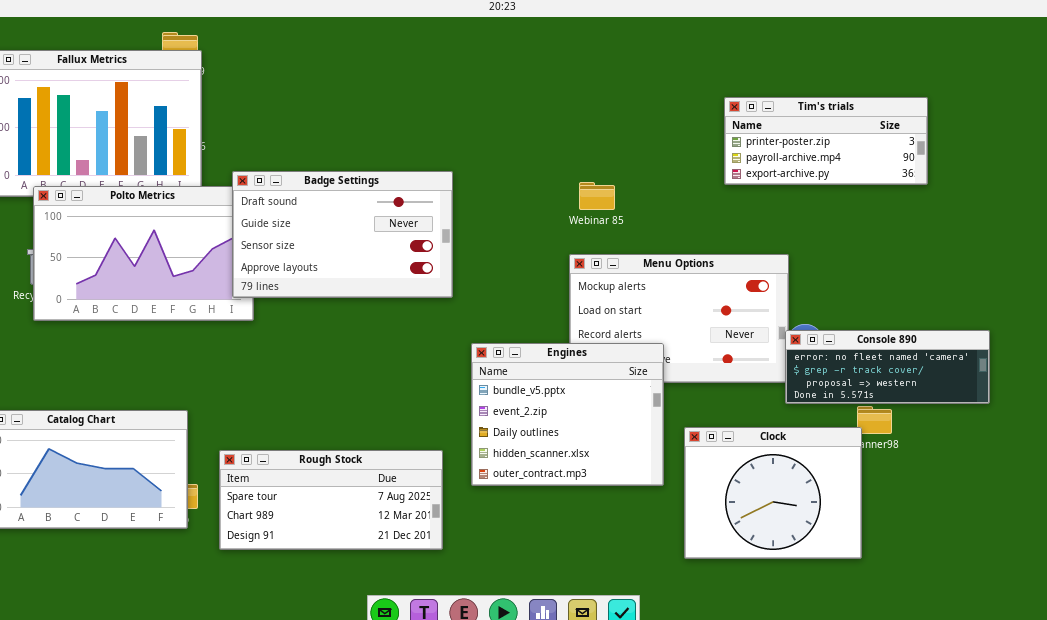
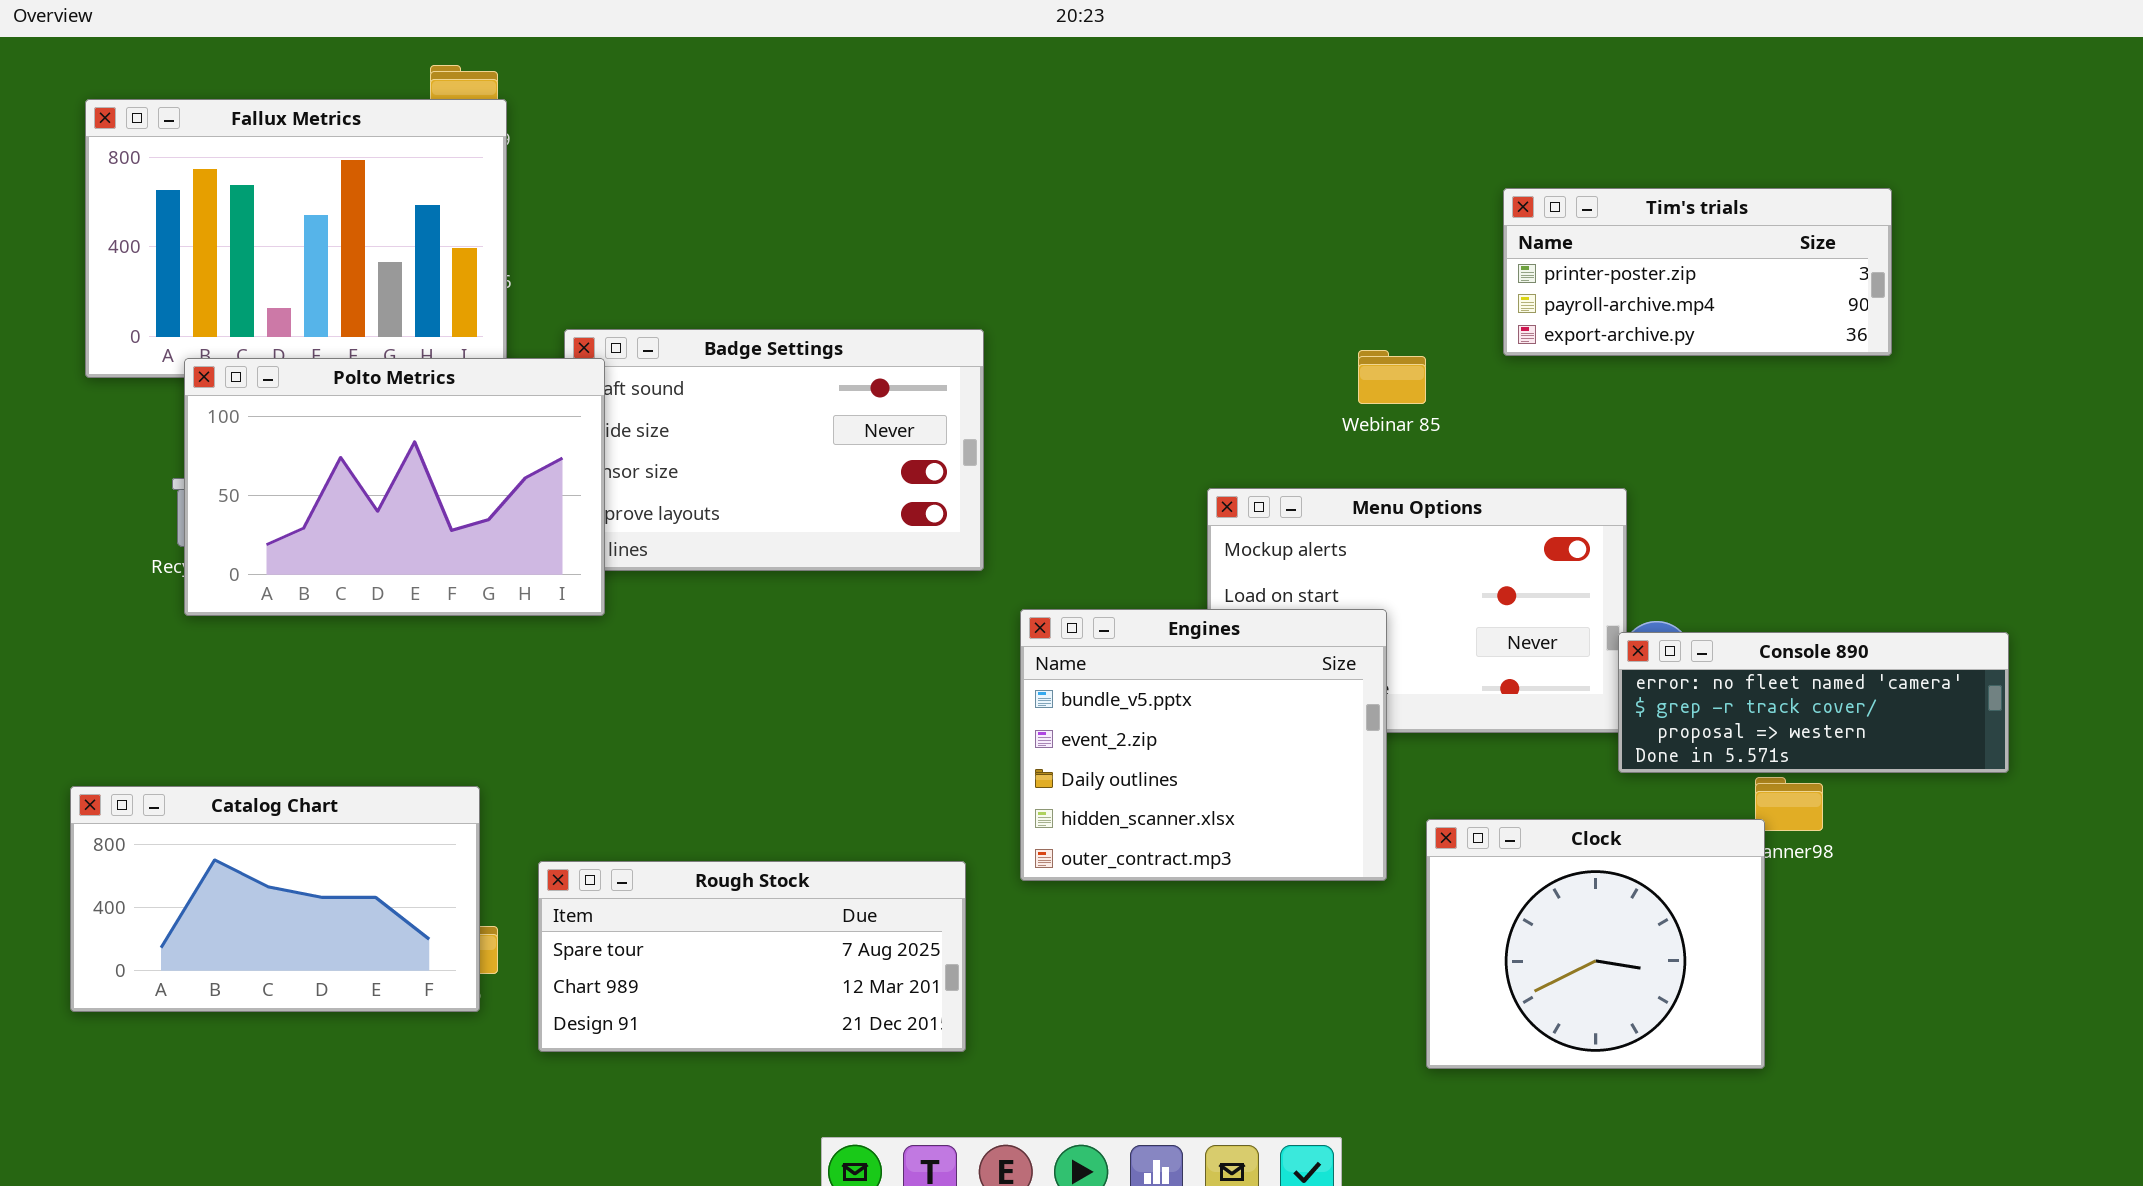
Webinar 85: [579,182,615,210] -> [1358,350,1426,404], moved
Polto Metrics: [33,186,254,321] -> [184,358,605,616], raised
Engines: [471,343,664,486] -> [1020,609,1387,881], moved

